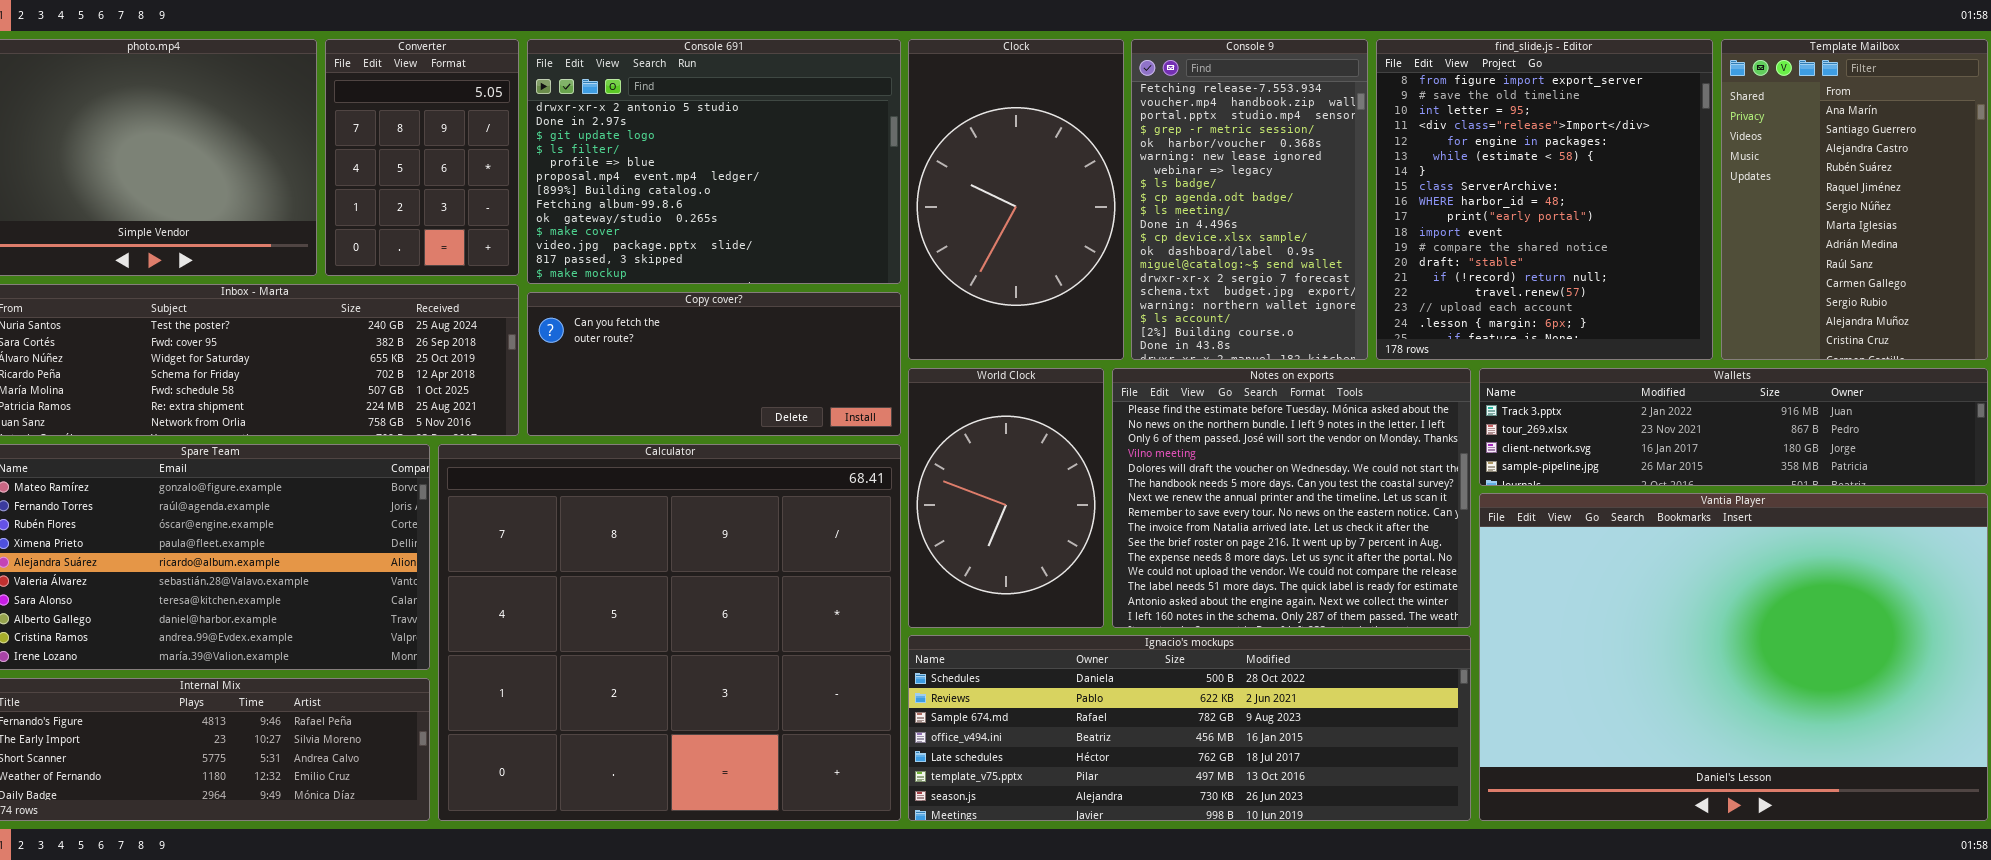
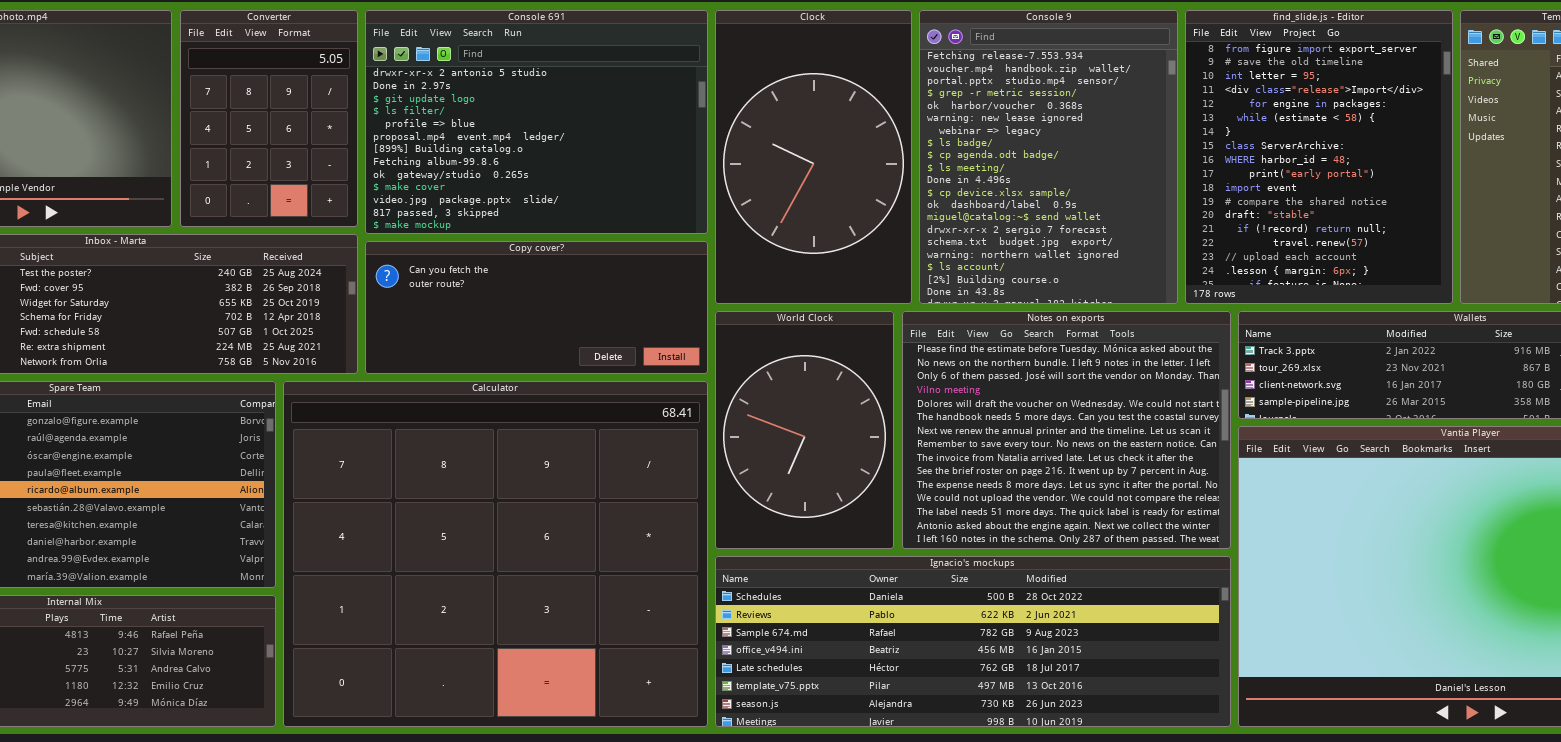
Console 9: [1131,39,1368,360] -> [919,10,1178,304], resized
find_slide.js - Editor: [1376,39,1713,360] -> [1185,10,1453,304], resized

